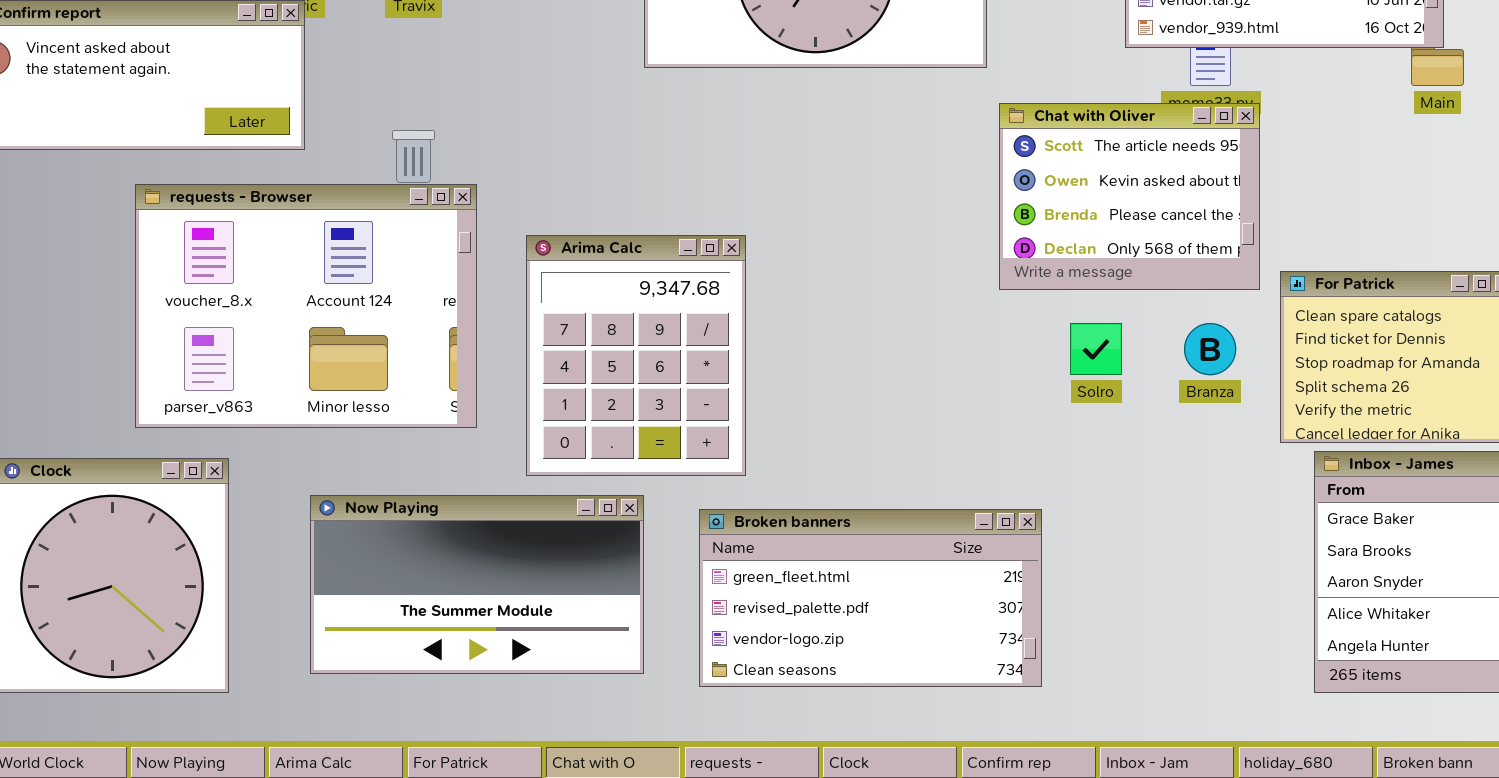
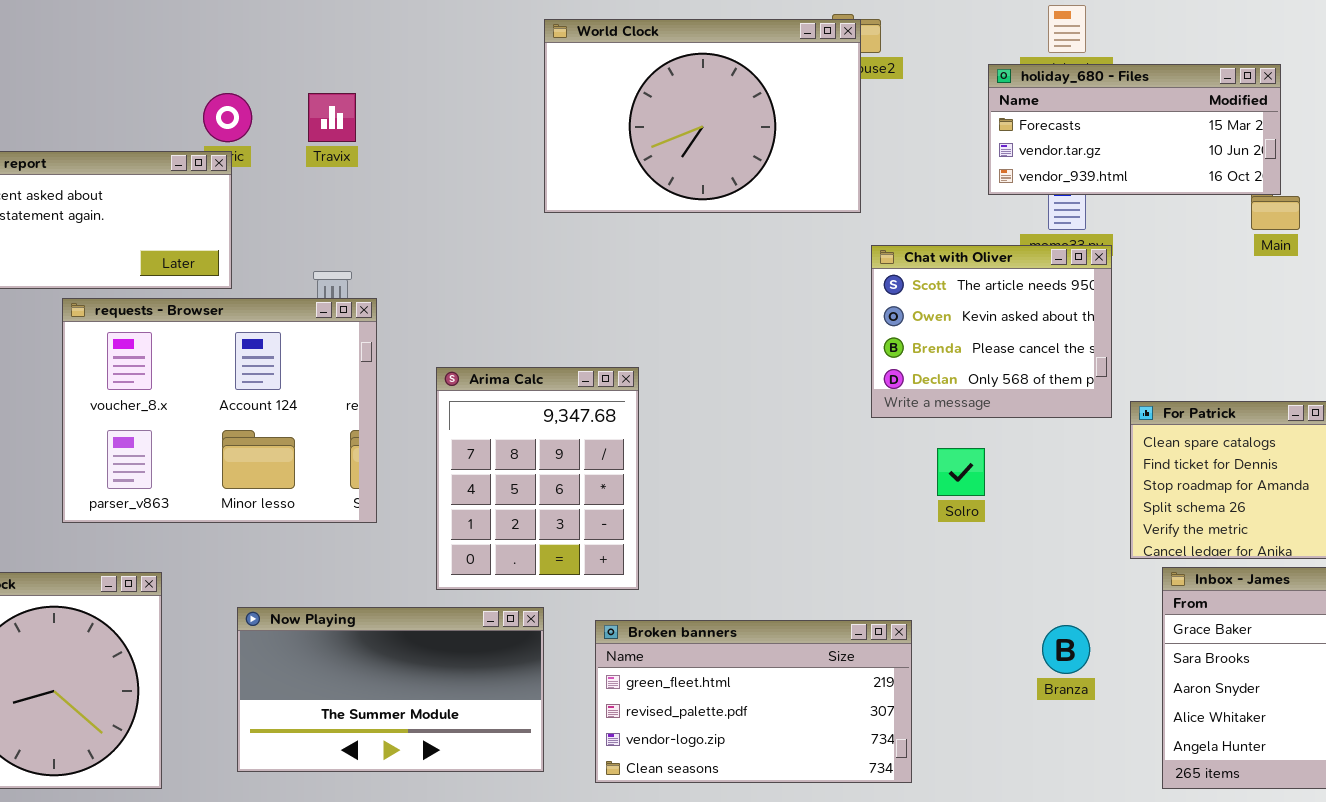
requests - Browser: [135,184,477,428] -> [62,298,377,523], moved
Branza: [1184,323,1236,375] -> [1042,625,1090,674], moved

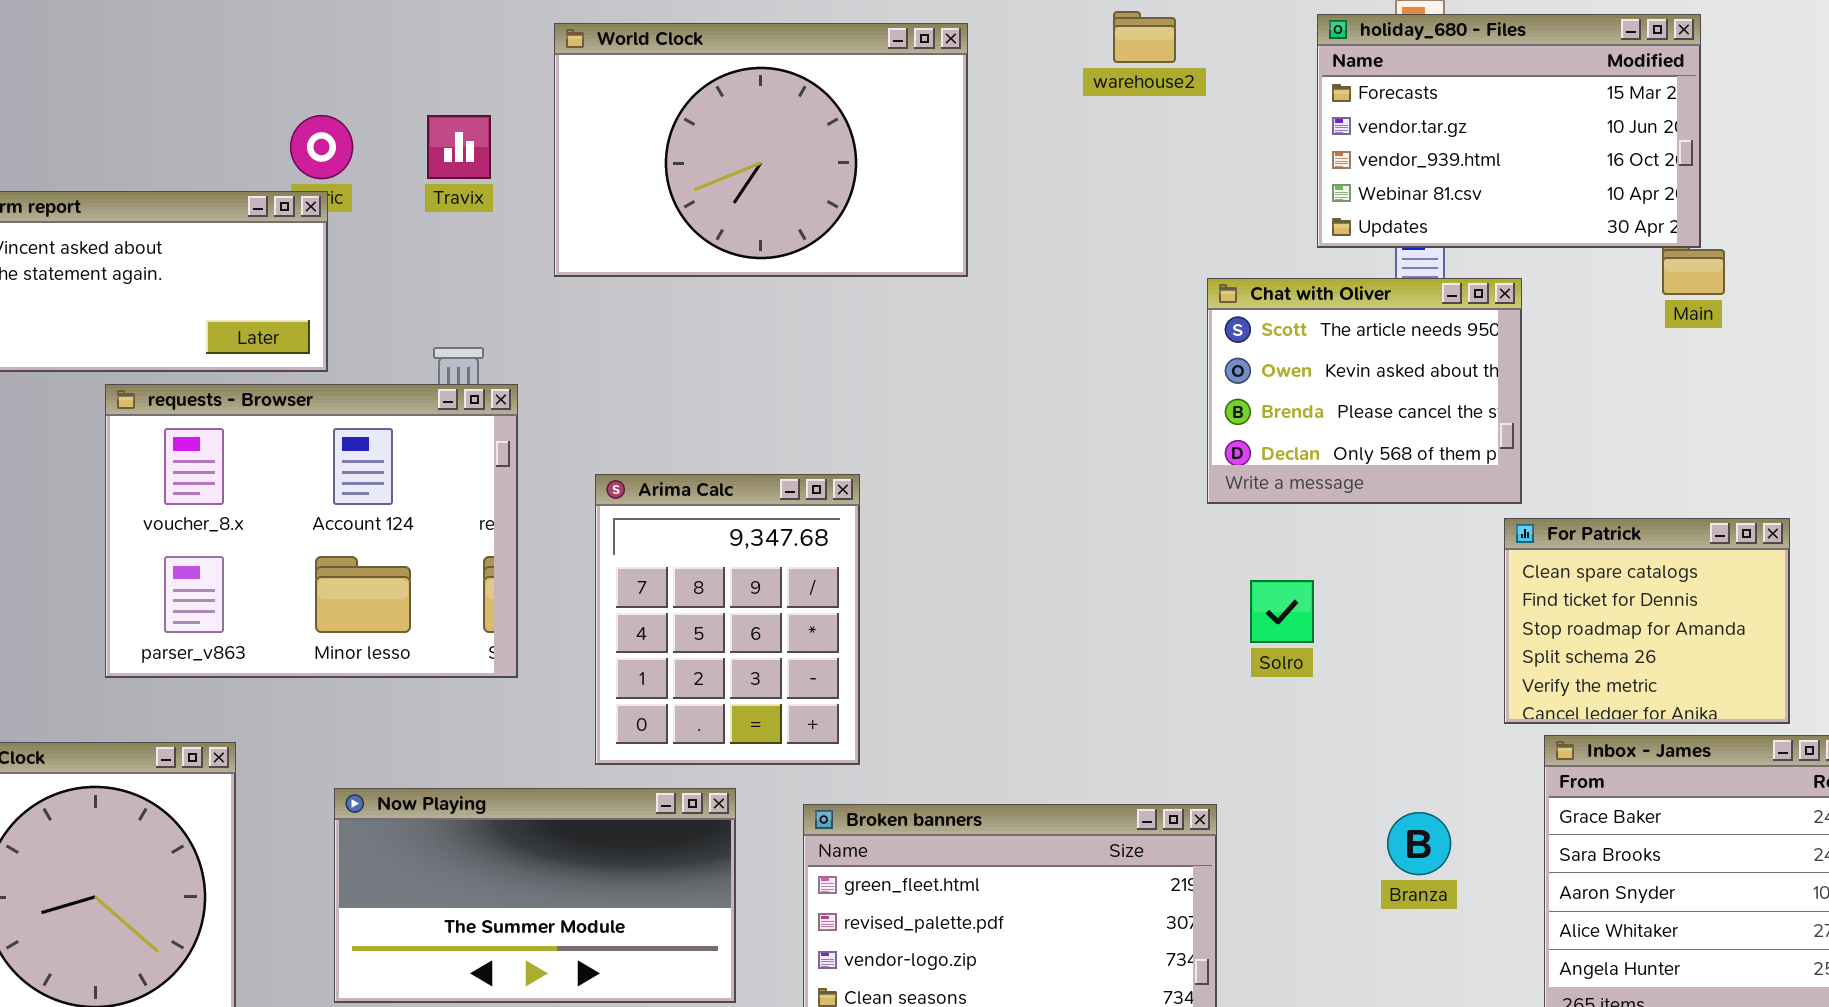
World Clock: [544,19,861,213] -> [554,23,968,277], moved
holiday_680 - Files: [988,64,1281,195] -> [1317,14,1701,248], resized
Chat with Oliver: [871,245,1112,418] -> [1207,278,1522,504], moved

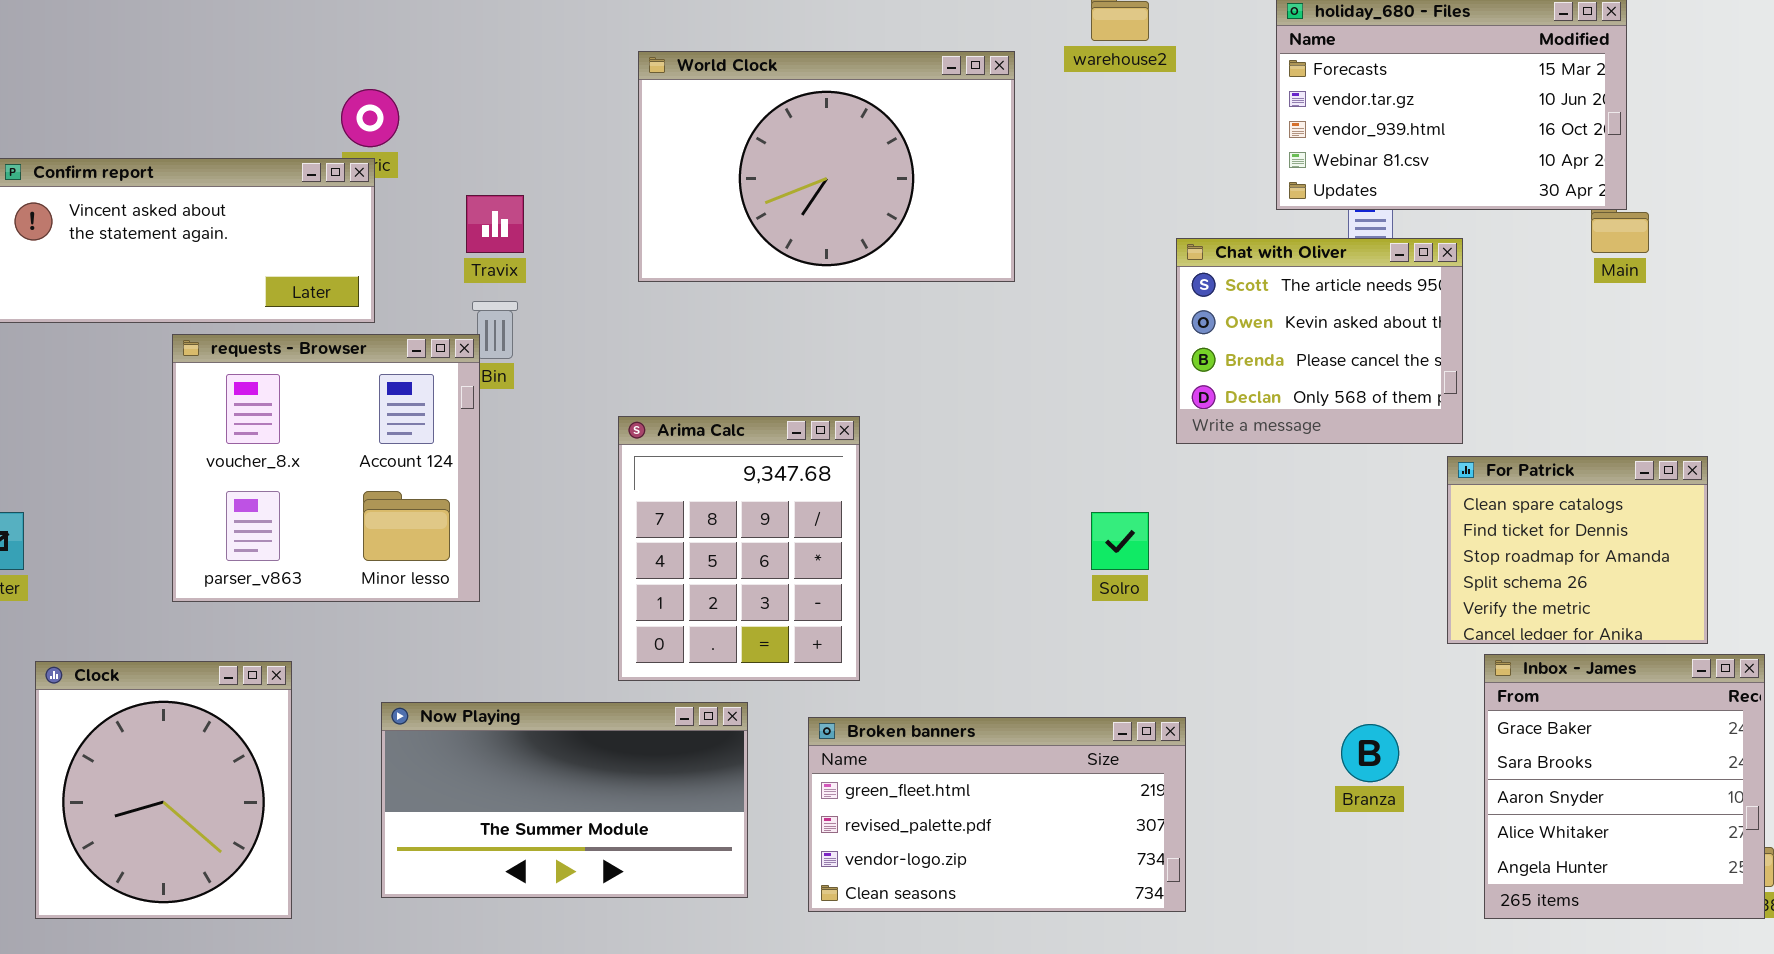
World Clock: [554,23,968,277] -> [638,51,1015,282], moved
Travix: [427,115,491,179] -> [466,195,524,253], moved
requests - Browser: [105,384,518,678] -> [172,334,480,602], resized
Solro: [1250,580,1314,643] -> [1091,512,1149,570], moved

